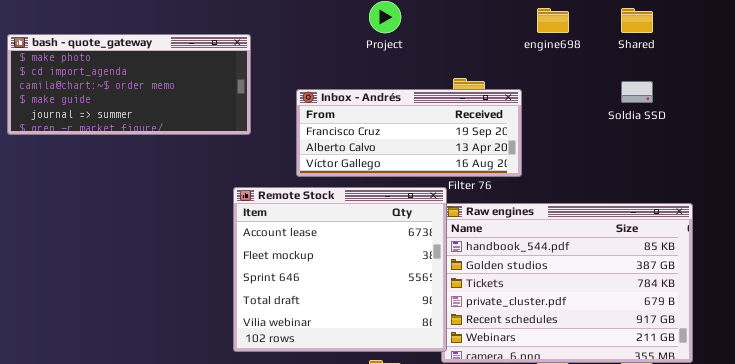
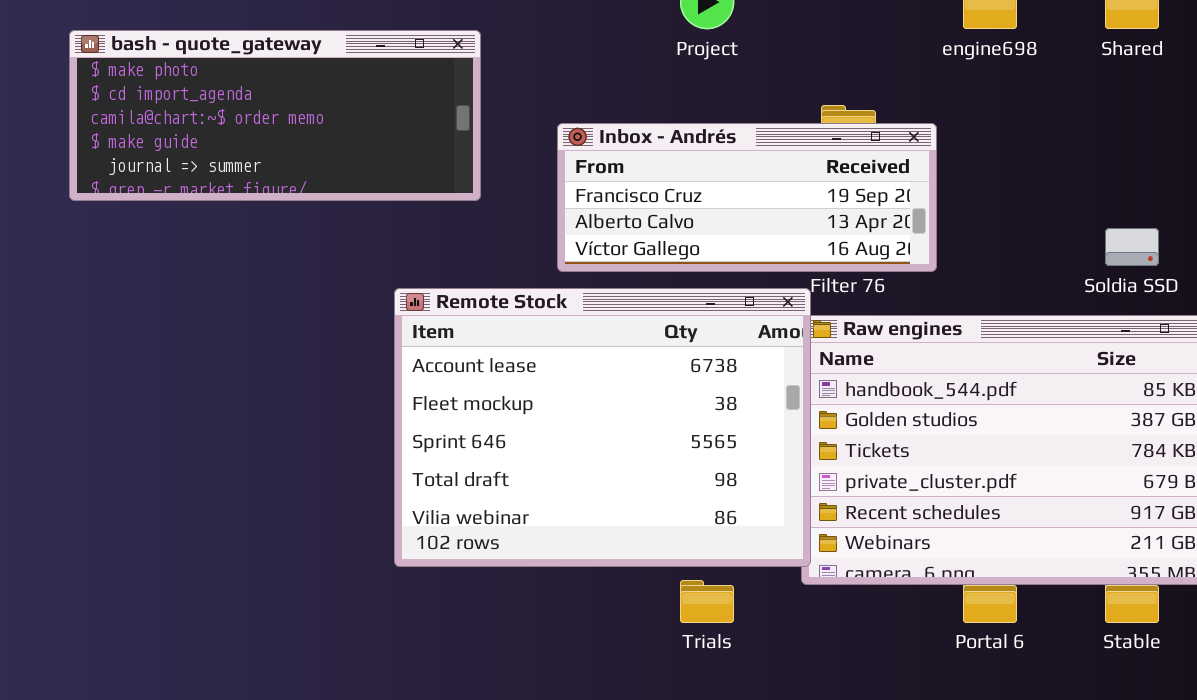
Soldia SSD: [621,81,653,103] -> [1105,228,1159,266], moved
Remote Stock: [233,187,447,352] -> [394,288,811,567], resized

